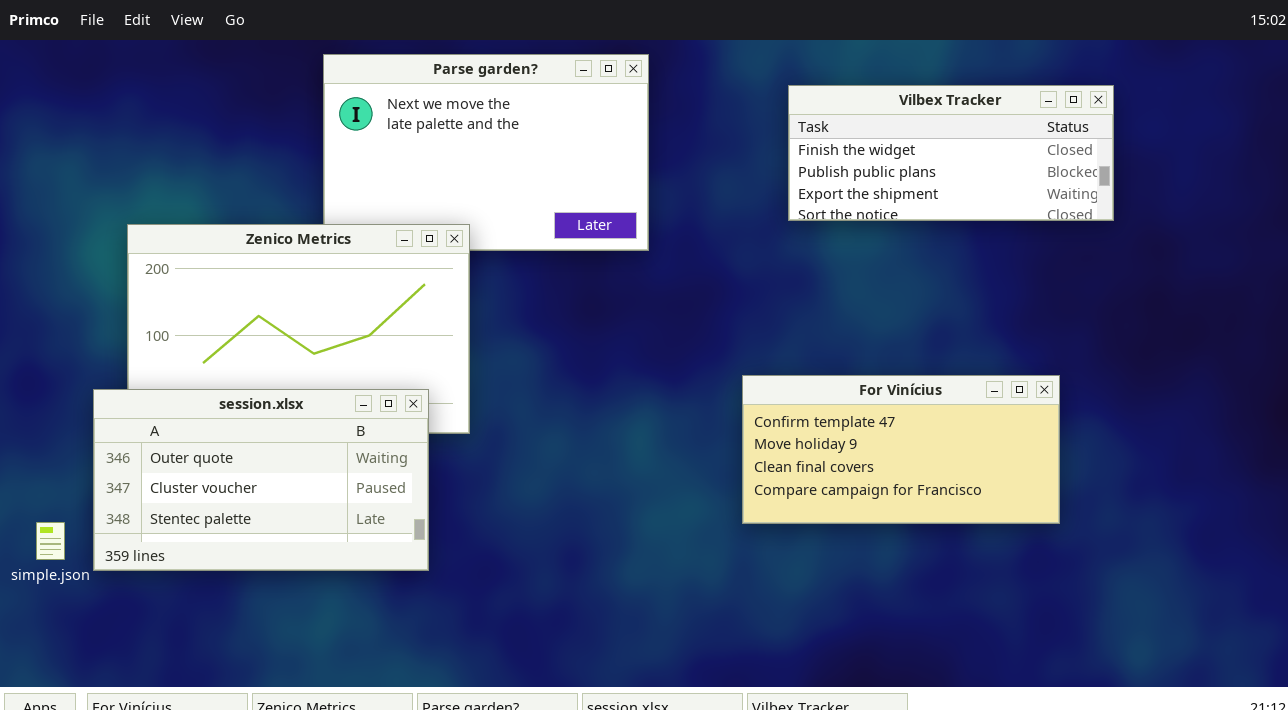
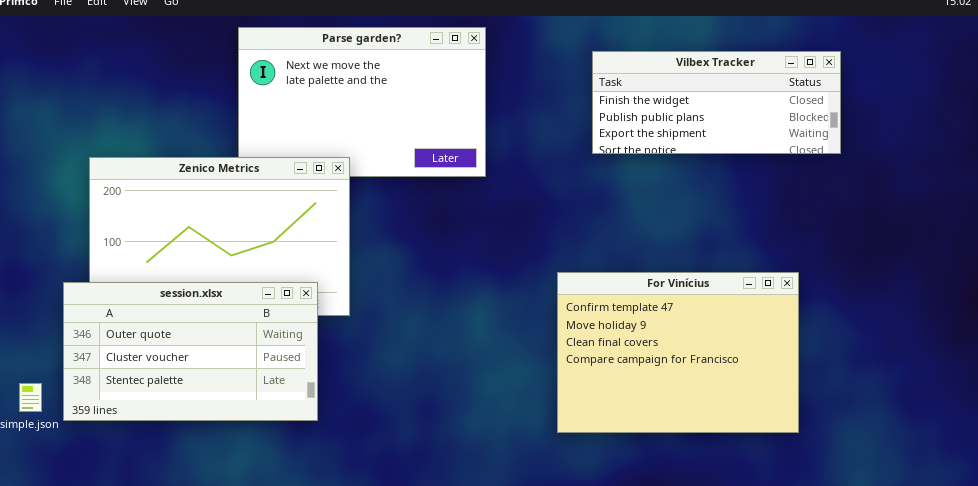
For Vinícius: [742,375,1060,524] -> [557,272,799,433], resized

